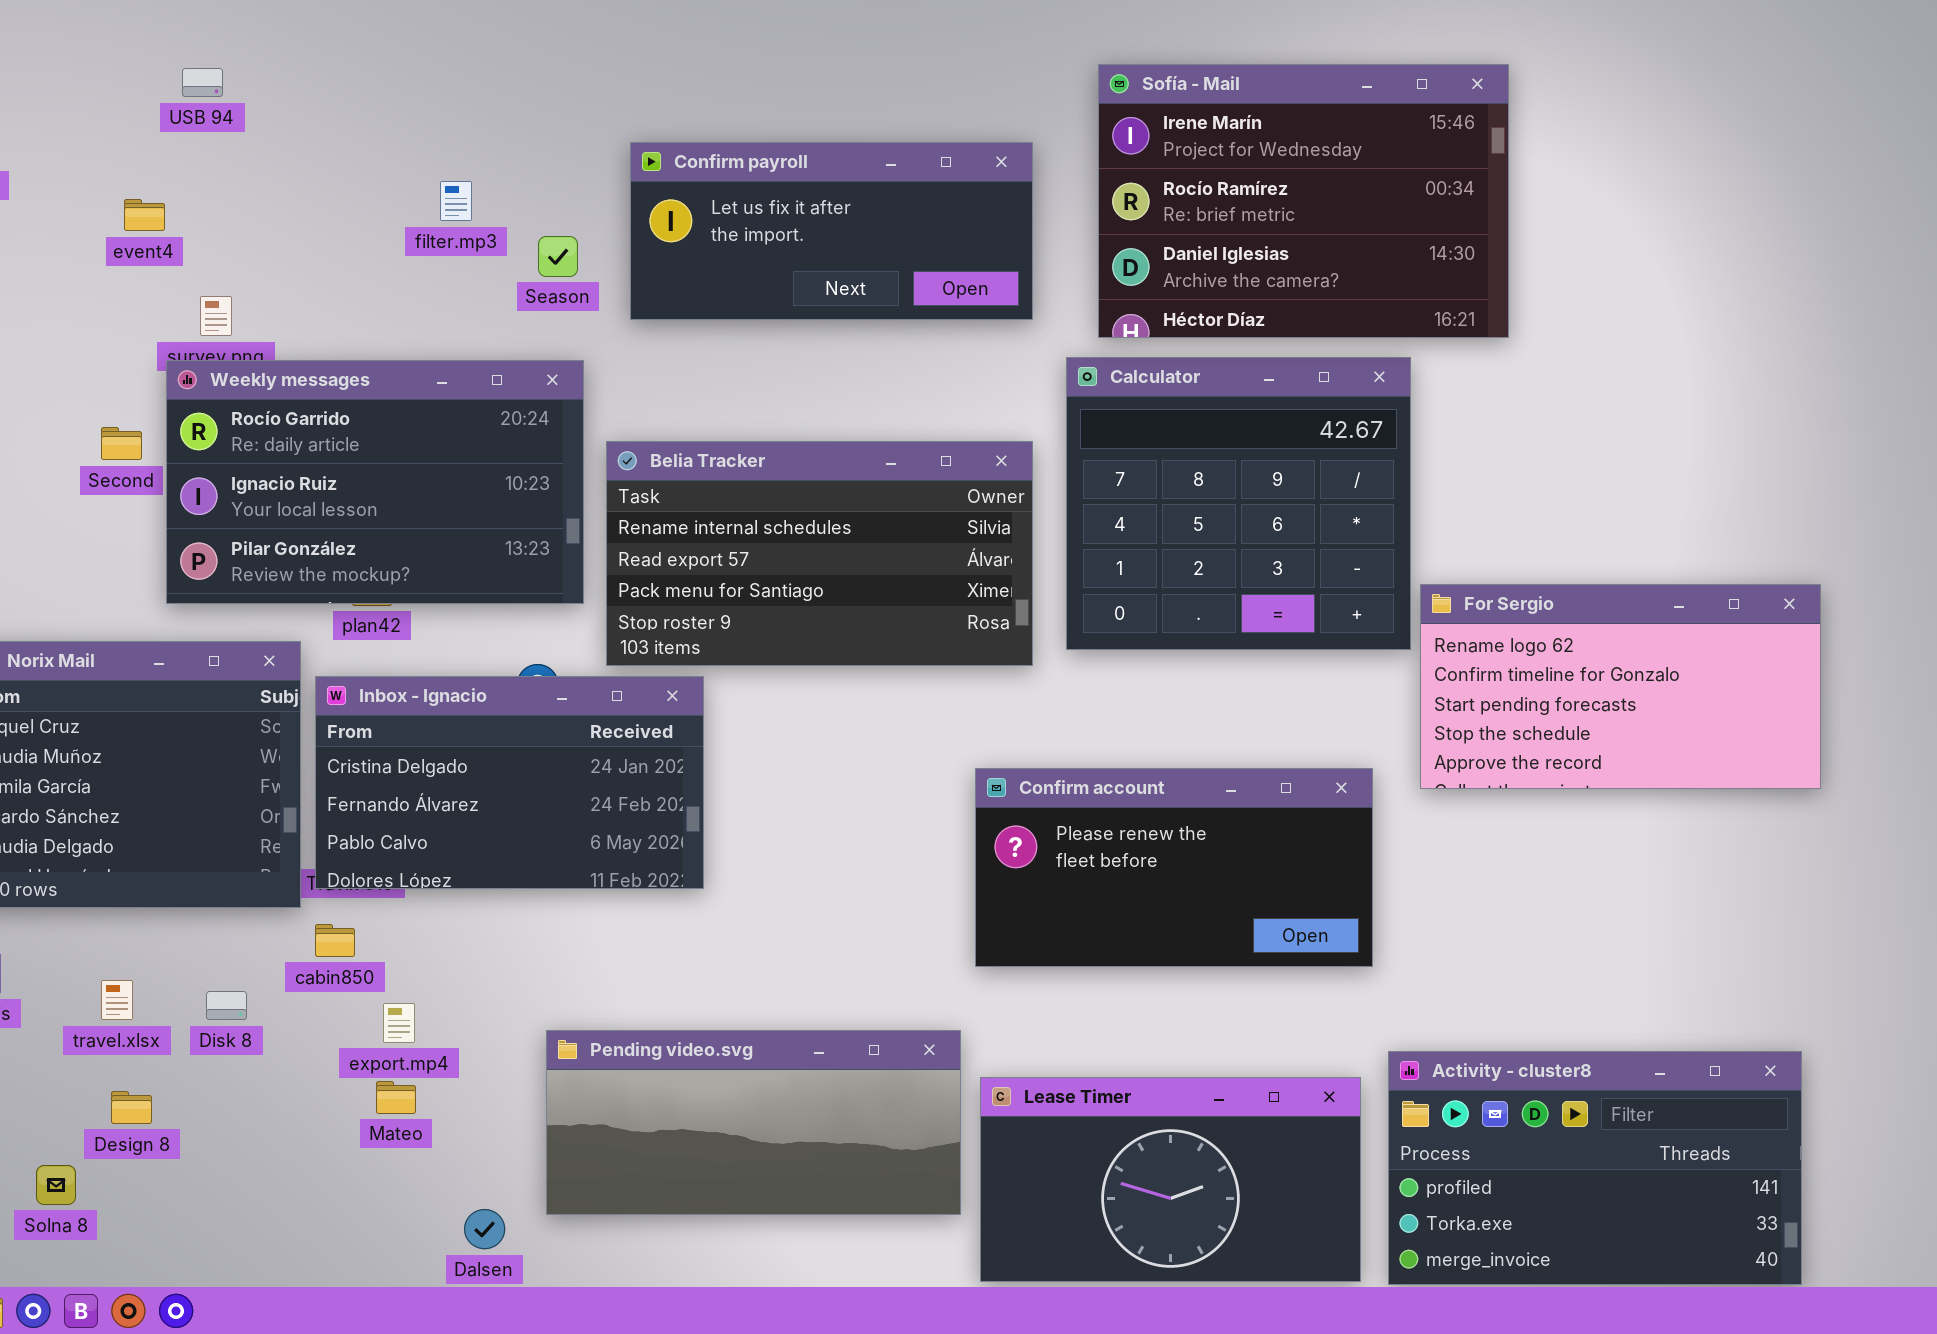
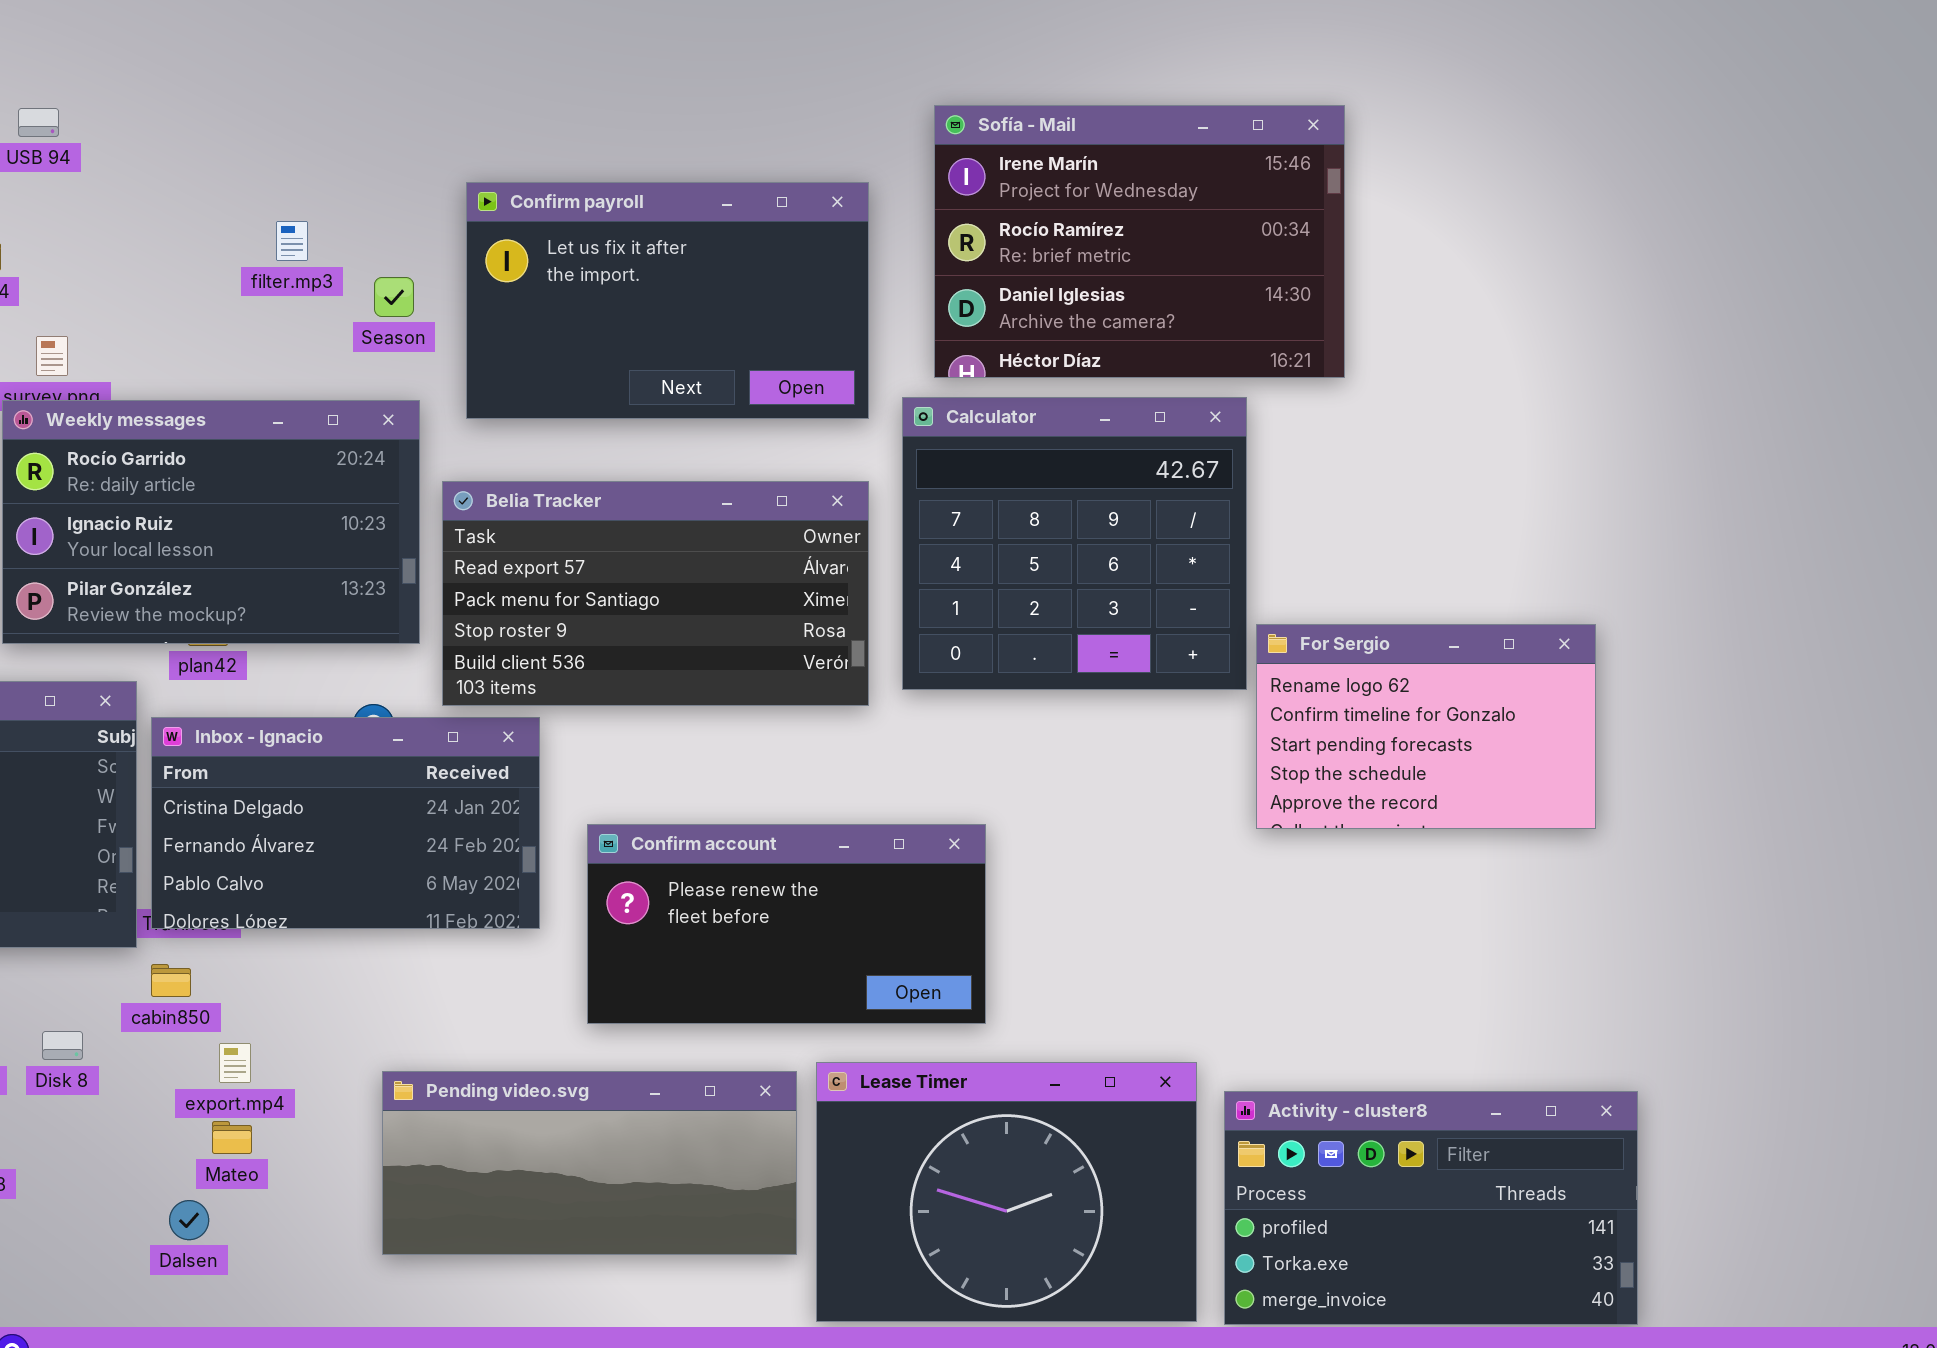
Confirm payroll: [630,142,1033,320] -> [466,182,869,419], resized
Belia Tracker: [606,441,1033,666] -> [442,481,869,706], scrolled down 1 row
For Sergio: [1420,584,1821,789] -> [1256,624,1596,829], resized
Confirm account: [975,768,1373,967] -> [587,824,986,1024], moved
Lease Timer: [980,1077,1361,1282] -> [816,1062,1197,1322], resized
Dalsen: [464,1209,505,1249] -> [169,1200,209,1240], moved

